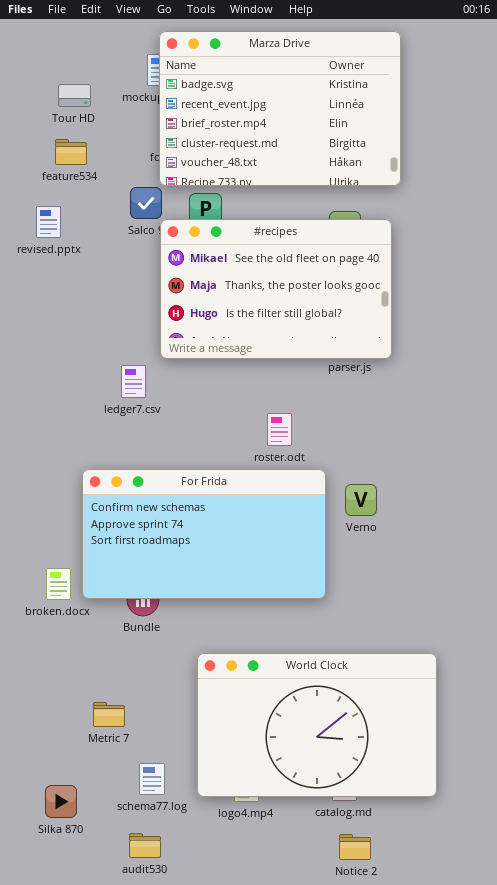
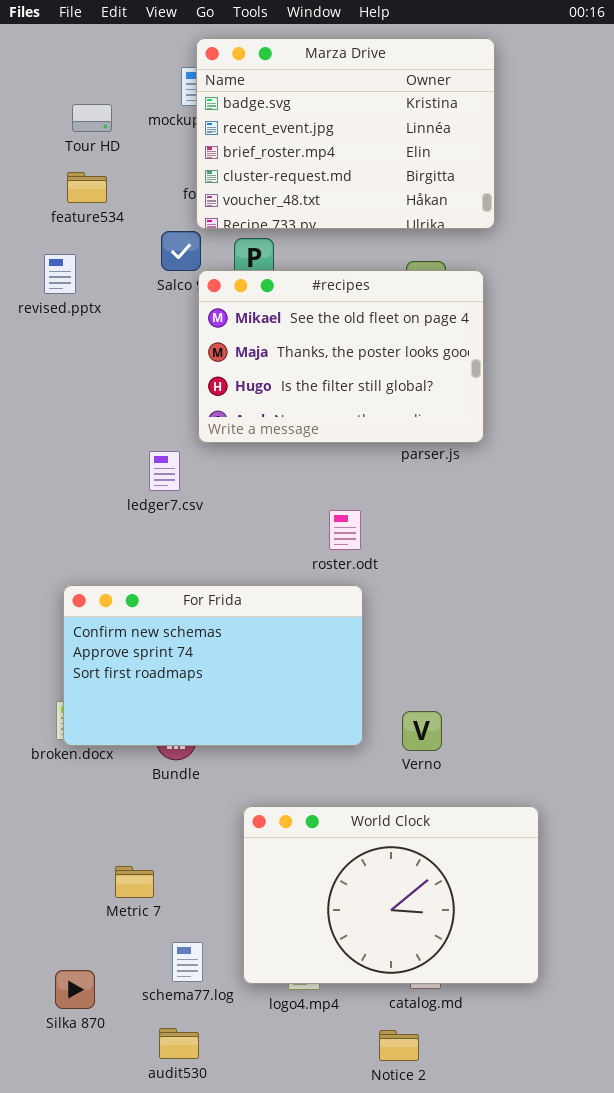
For Frida: [82,469,326,599] -> [63,585,363,746], moved
Verno: [345,484,377,516] -> [402,711,442,751], moved
Notice 2: [339,834,371,860] -> [379,1030,419,1061], moved

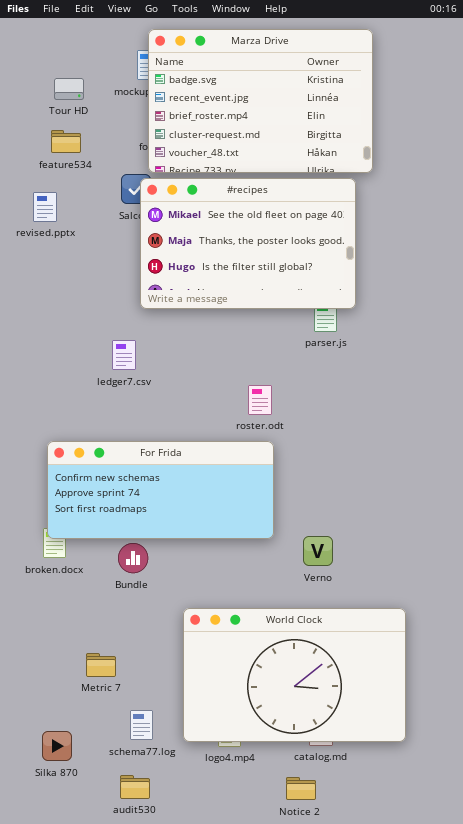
#recipes: [198,270,484,443] -> [140,178,356,309], moved
For Frida: [63,585,363,746] -> [47,441,274,539], resized

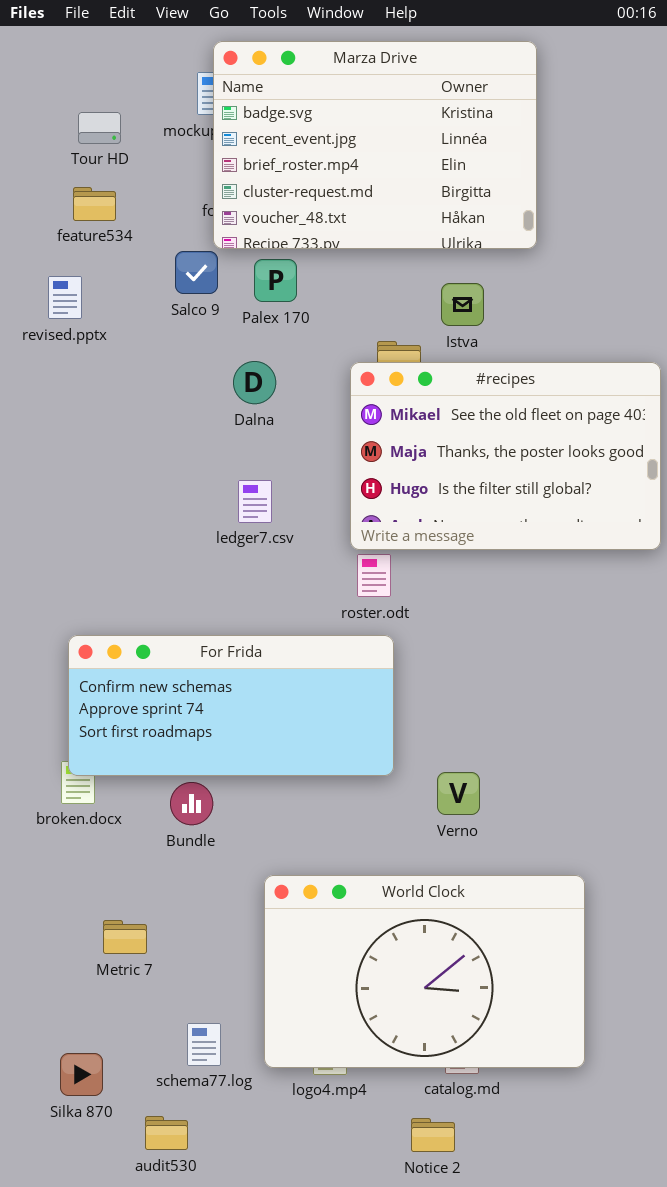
#recipes: [140,178,356,309] -> [350,362,661,550], moved
ledger7.csv: [112,340,136,370] -> [238,480,272,523], moved
Metric 7: [86,653,116,677] -> [103,920,147,954], moved
audit530: [120,775,150,799] -> [145,1116,188,1150], moved

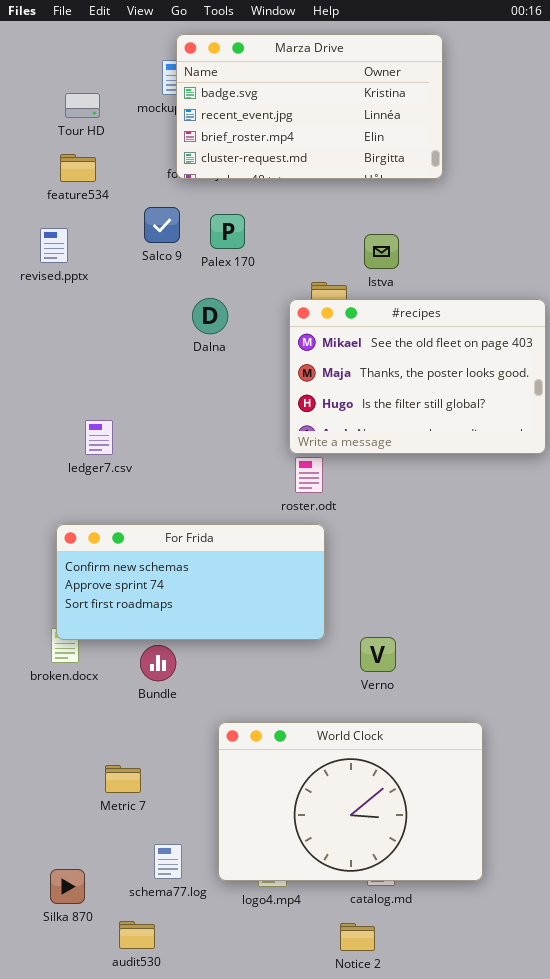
Marza Drive: [213,41,537,249] -> [176,34,443,179], resized
ledger7.csv: [238,480,272,523] -> [85,420,113,455], moved
Metric 7: [103,920,147,954] -> [105,765,141,793], moved

